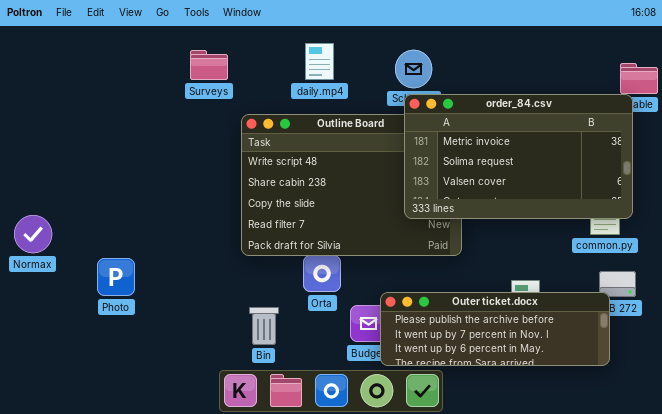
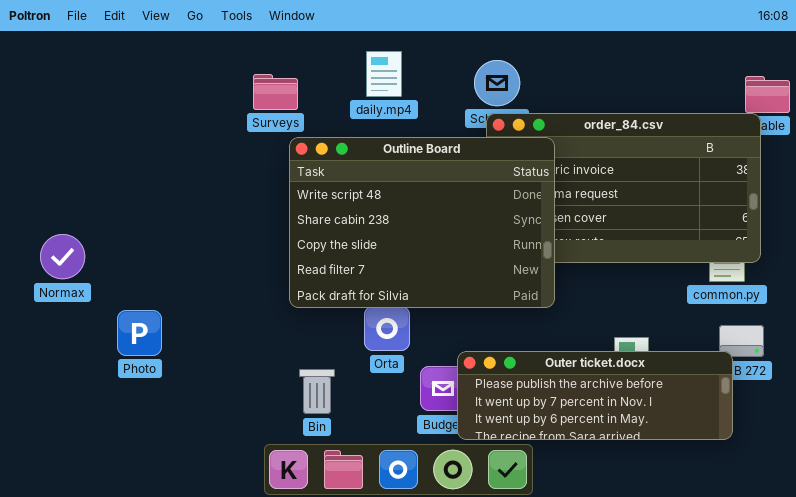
Surveys: [190,50,228,80] -> [253,74,298,110], moved
Outline Board: [241,114,462,256] -> [289,137,555,308], raised
Normax: [14,215,52,253] -> [40,234,85,279], moved

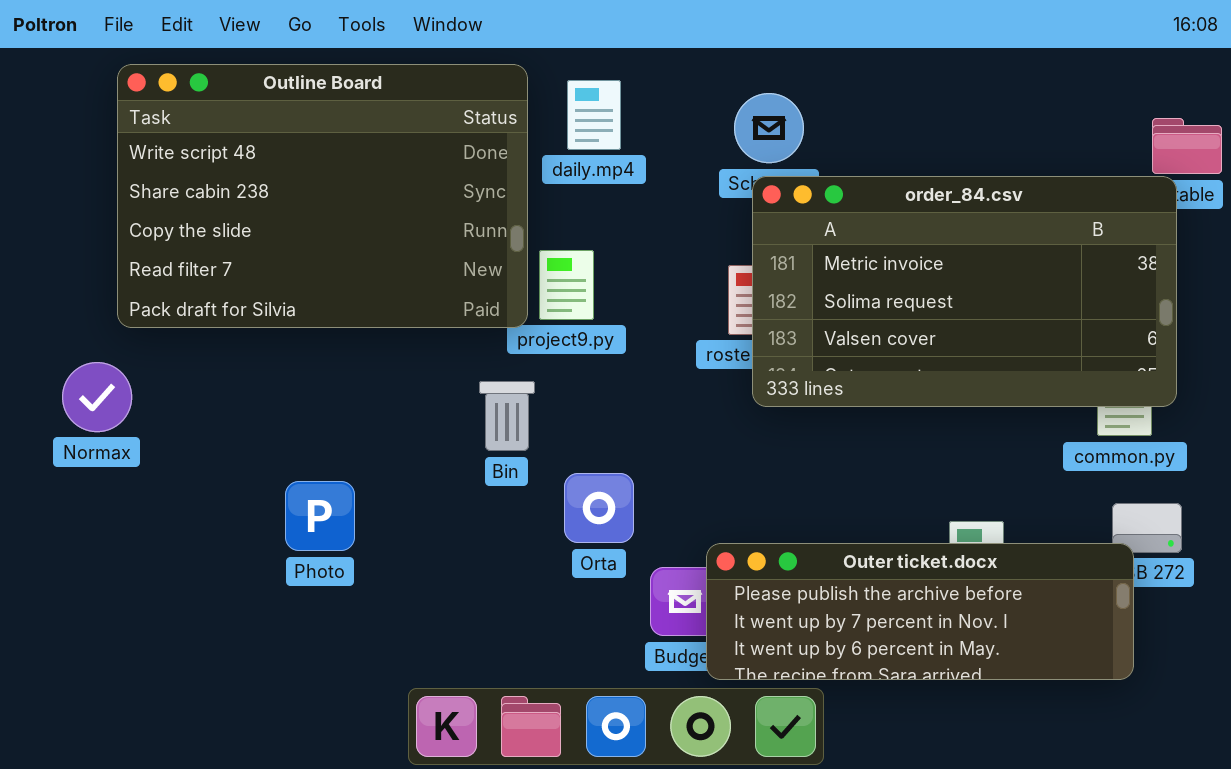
Outline Board: [289,137,555,308] -> [117,64,528,328], moved
Photo: [117,310,162,356] -> [285,481,355,551], moved
Bin: [299,369,335,414] -> [479,381,535,451], moved

